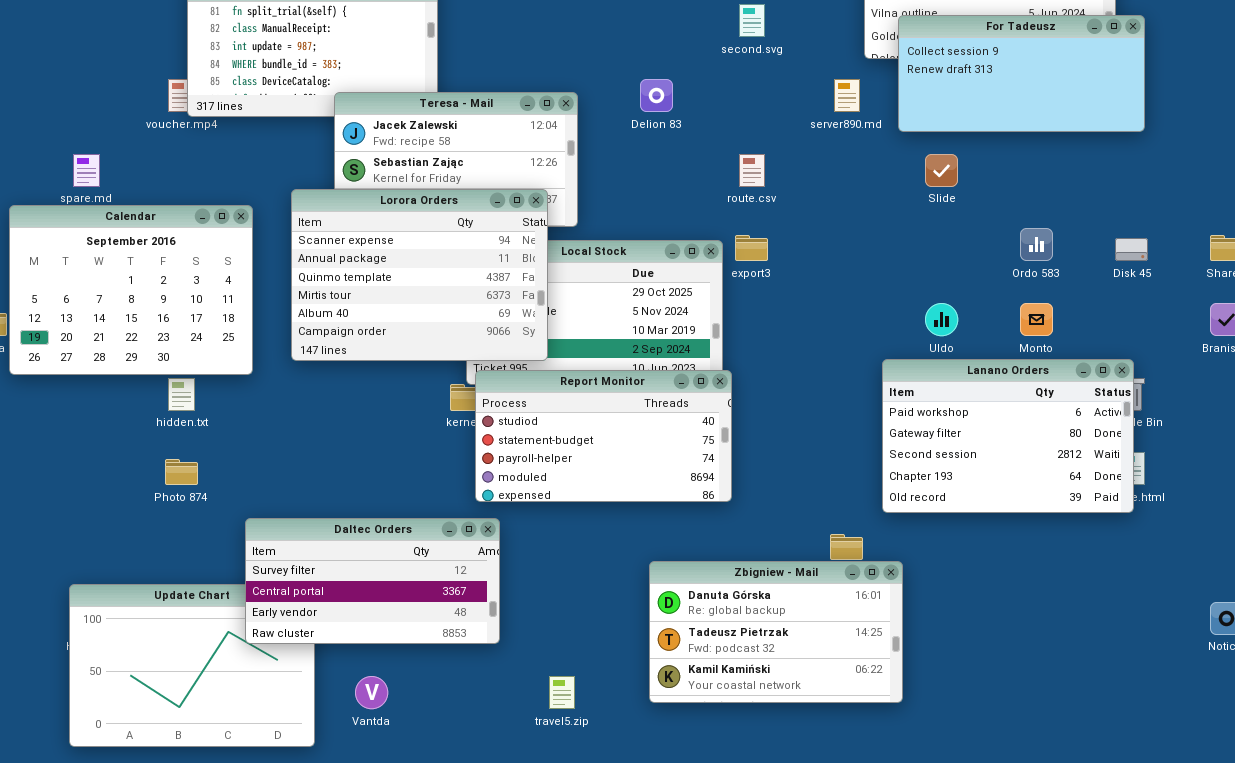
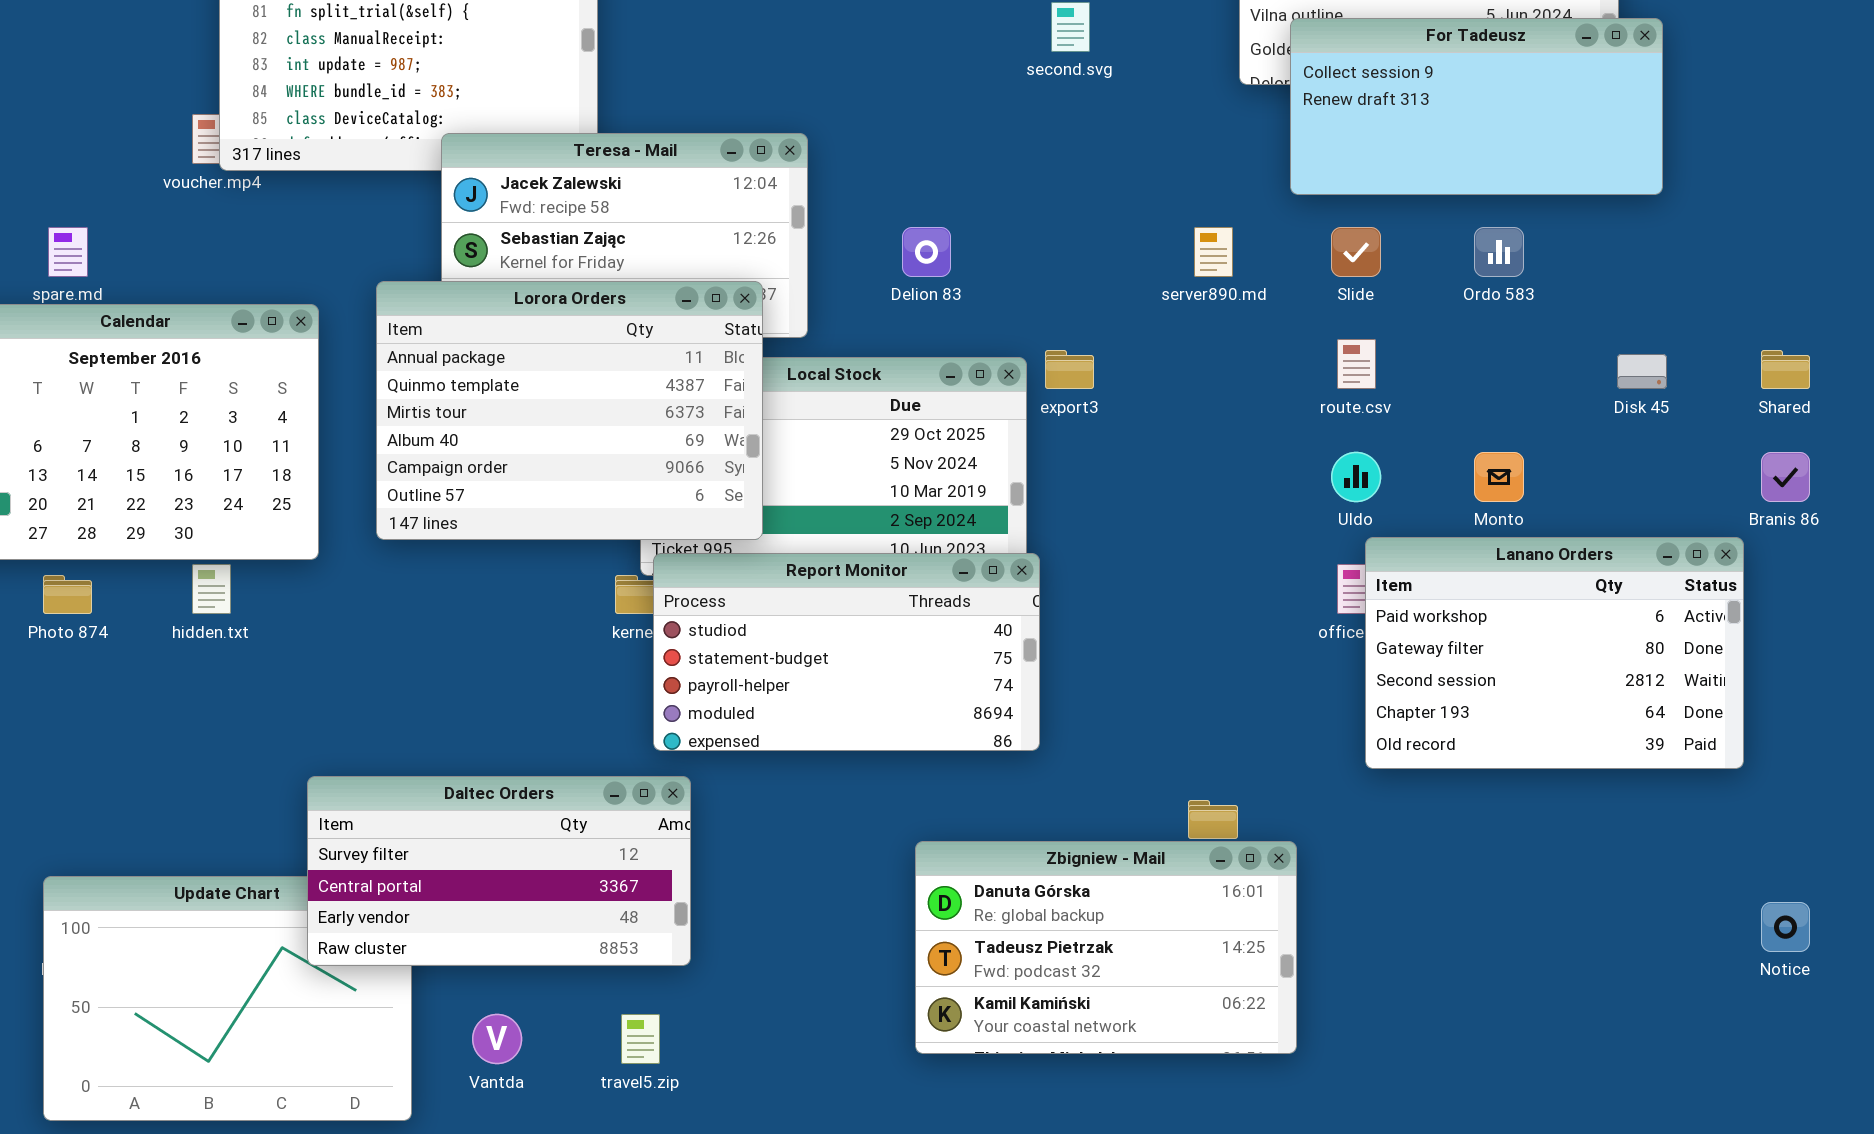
Delion 83: [640,79,673,112] -> [902,227,951,277], moved
server890.md: [834,79,860,112] -> [1194,227,1233,277], moved
route.csv: [739,154,765,187] -> [1337,339,1376,389], moved
Lorora Orders: [291,189,548,361] -> [376,281,763,540], scrolled down 1 row
Ordo 583: [1020,228,1053,261] -> [1474,227,1524,277], moved
Lanano Orders: [882,359,1134,513] -> [1365,537,1744,769], moved
Photo 874: [165,459,198,485] -> [43,575,92,614], moved
travel5.zip: [549,676,575,709] -> [621,1014,660,1064], moved

